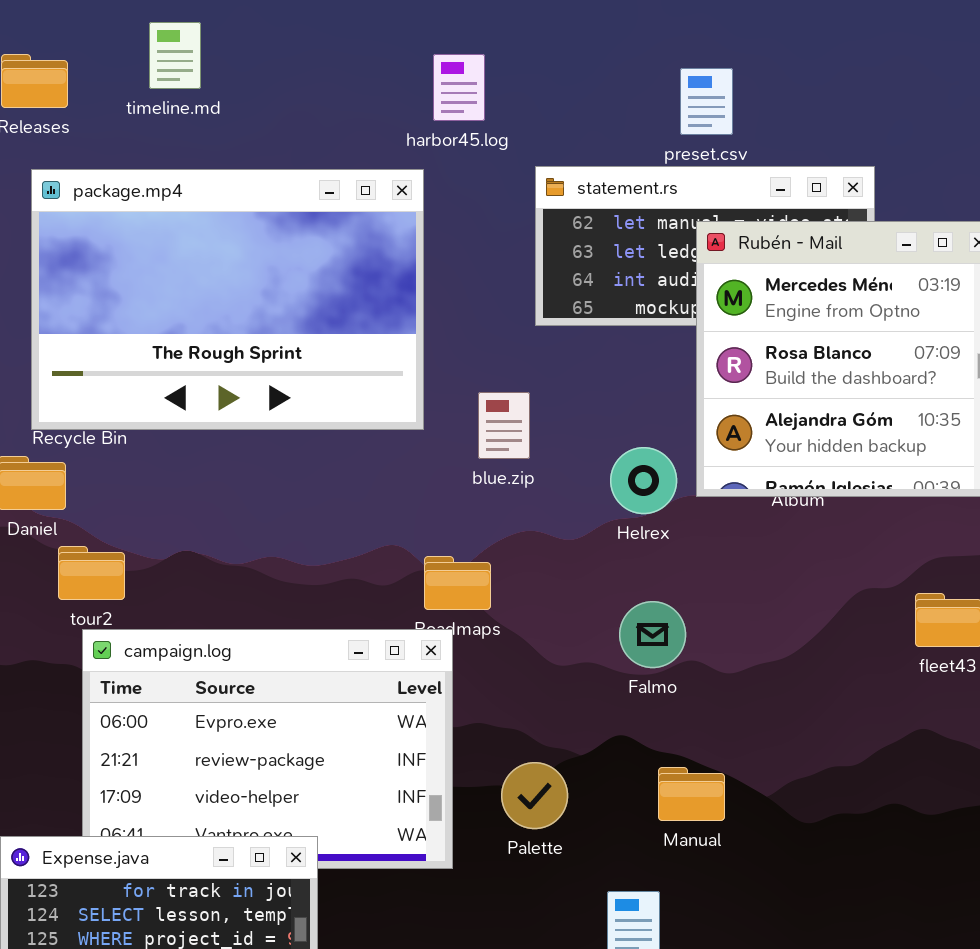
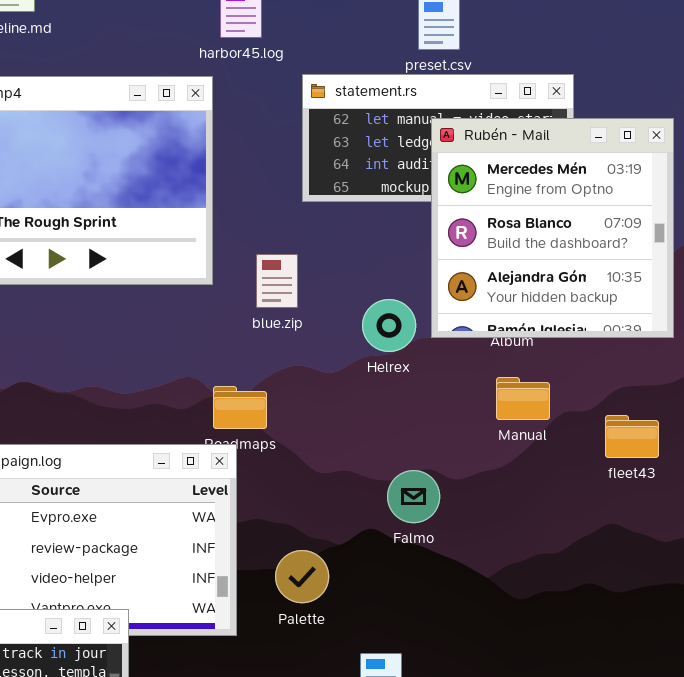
Falmo: [619,601,686,668] -> [387,470,440,523], moved
Manual: [658,767,725,821] -> [496,377,550,420], moved

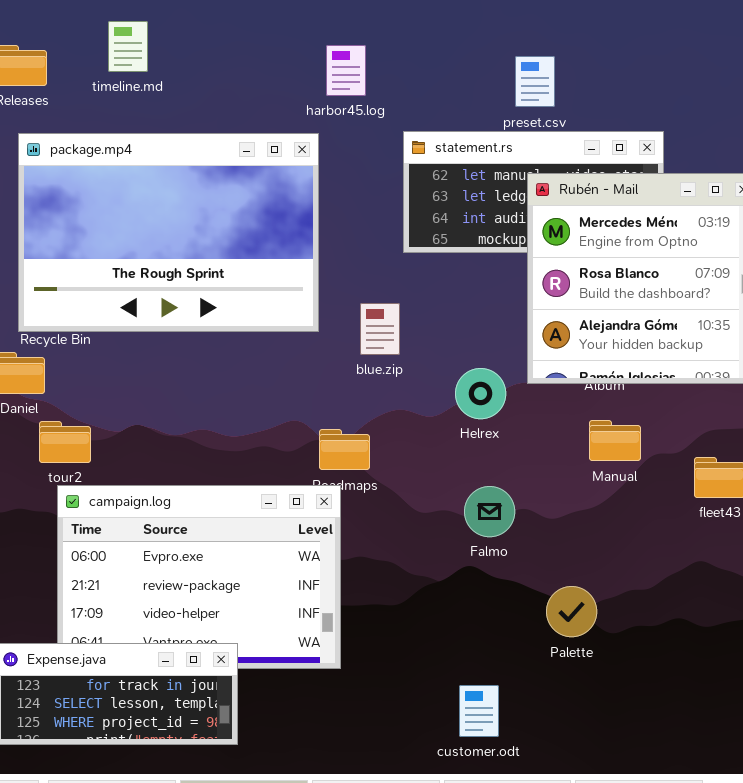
Helrex: [362,299,416,352] -> [455,368,506,419], moved
Falmo: [387,470,440,523] -> [464,486,515,537], moved
Palette: [275,550,329,603] -> [546,586,597,637], moved

